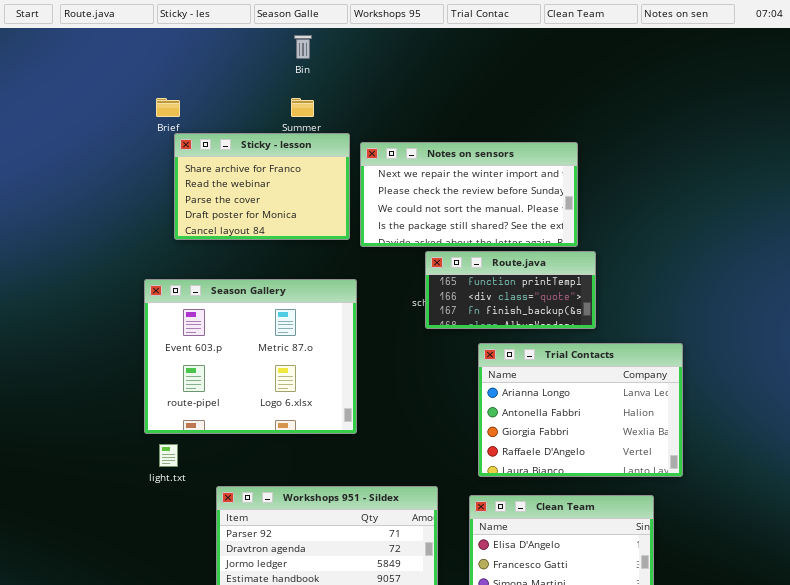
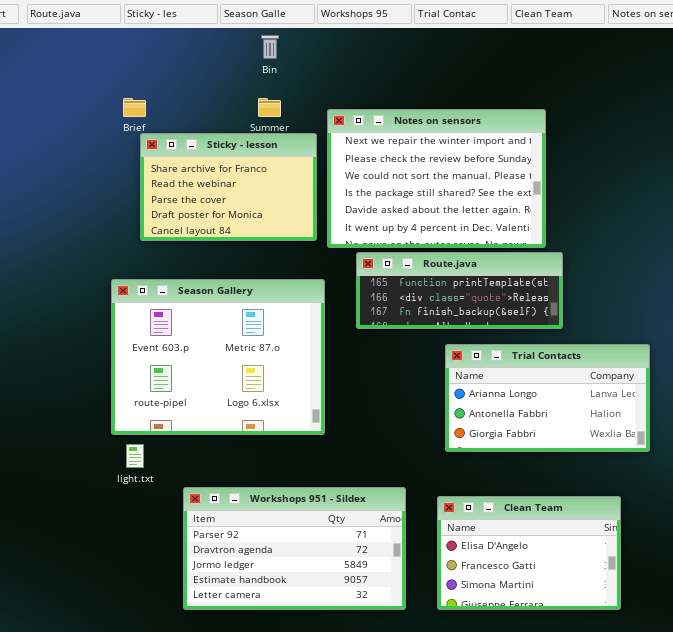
Notes on sensors: [360,142,578,247] -> [327,109,546,248], resized
Route.java: [425,251,596,329] -> [356,252,563,329], resized
Trial Contacts: [478,343,683,477] -> [445,344,650,452], resized

